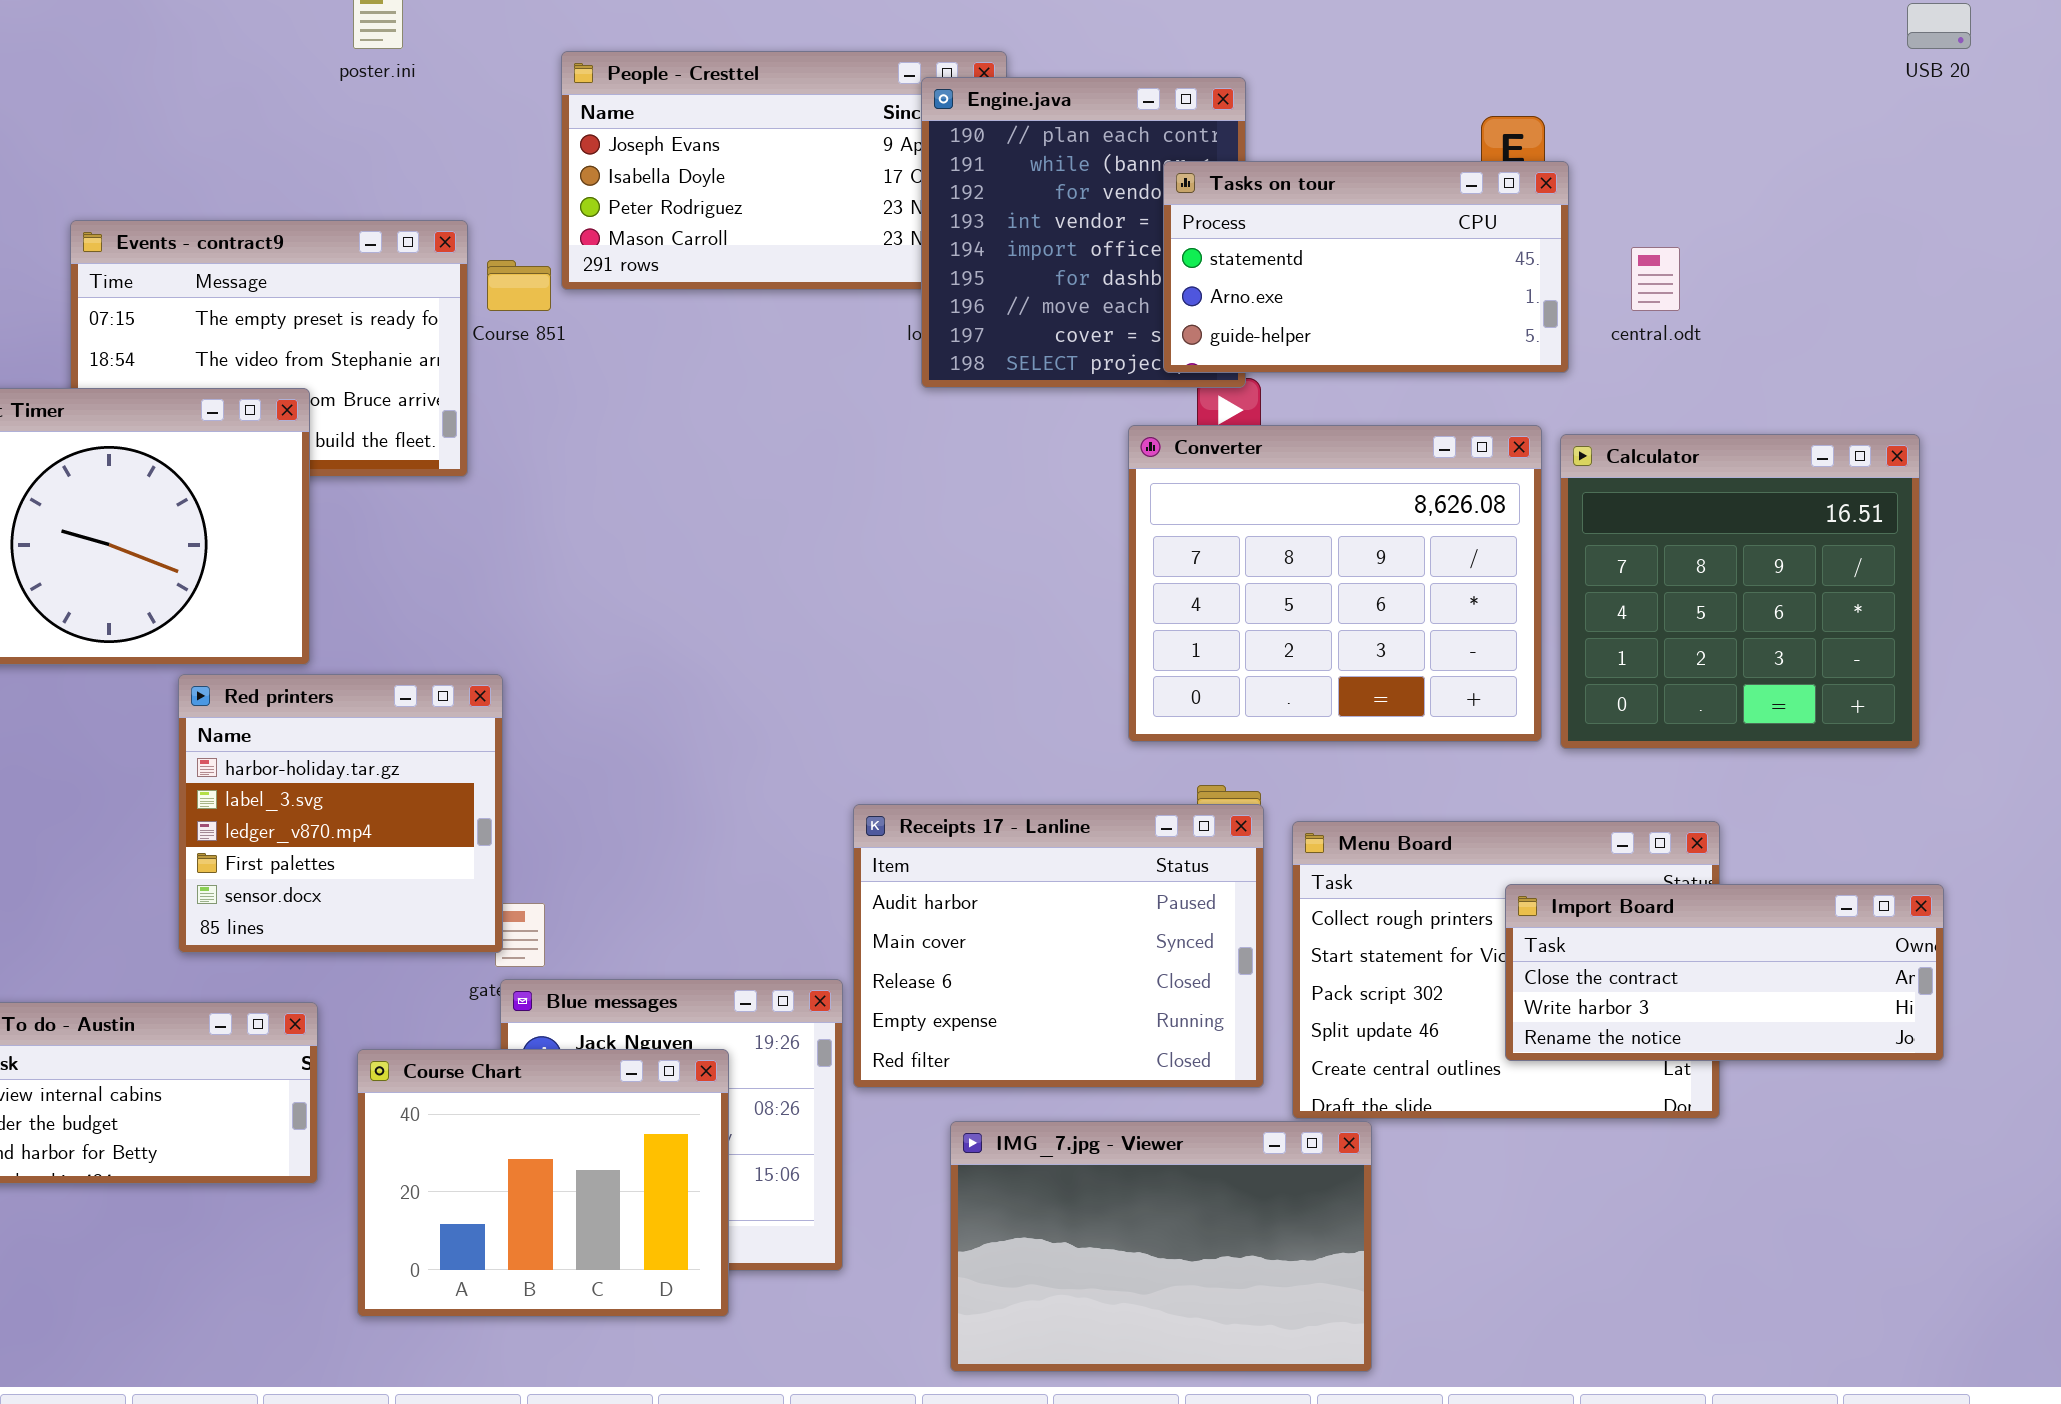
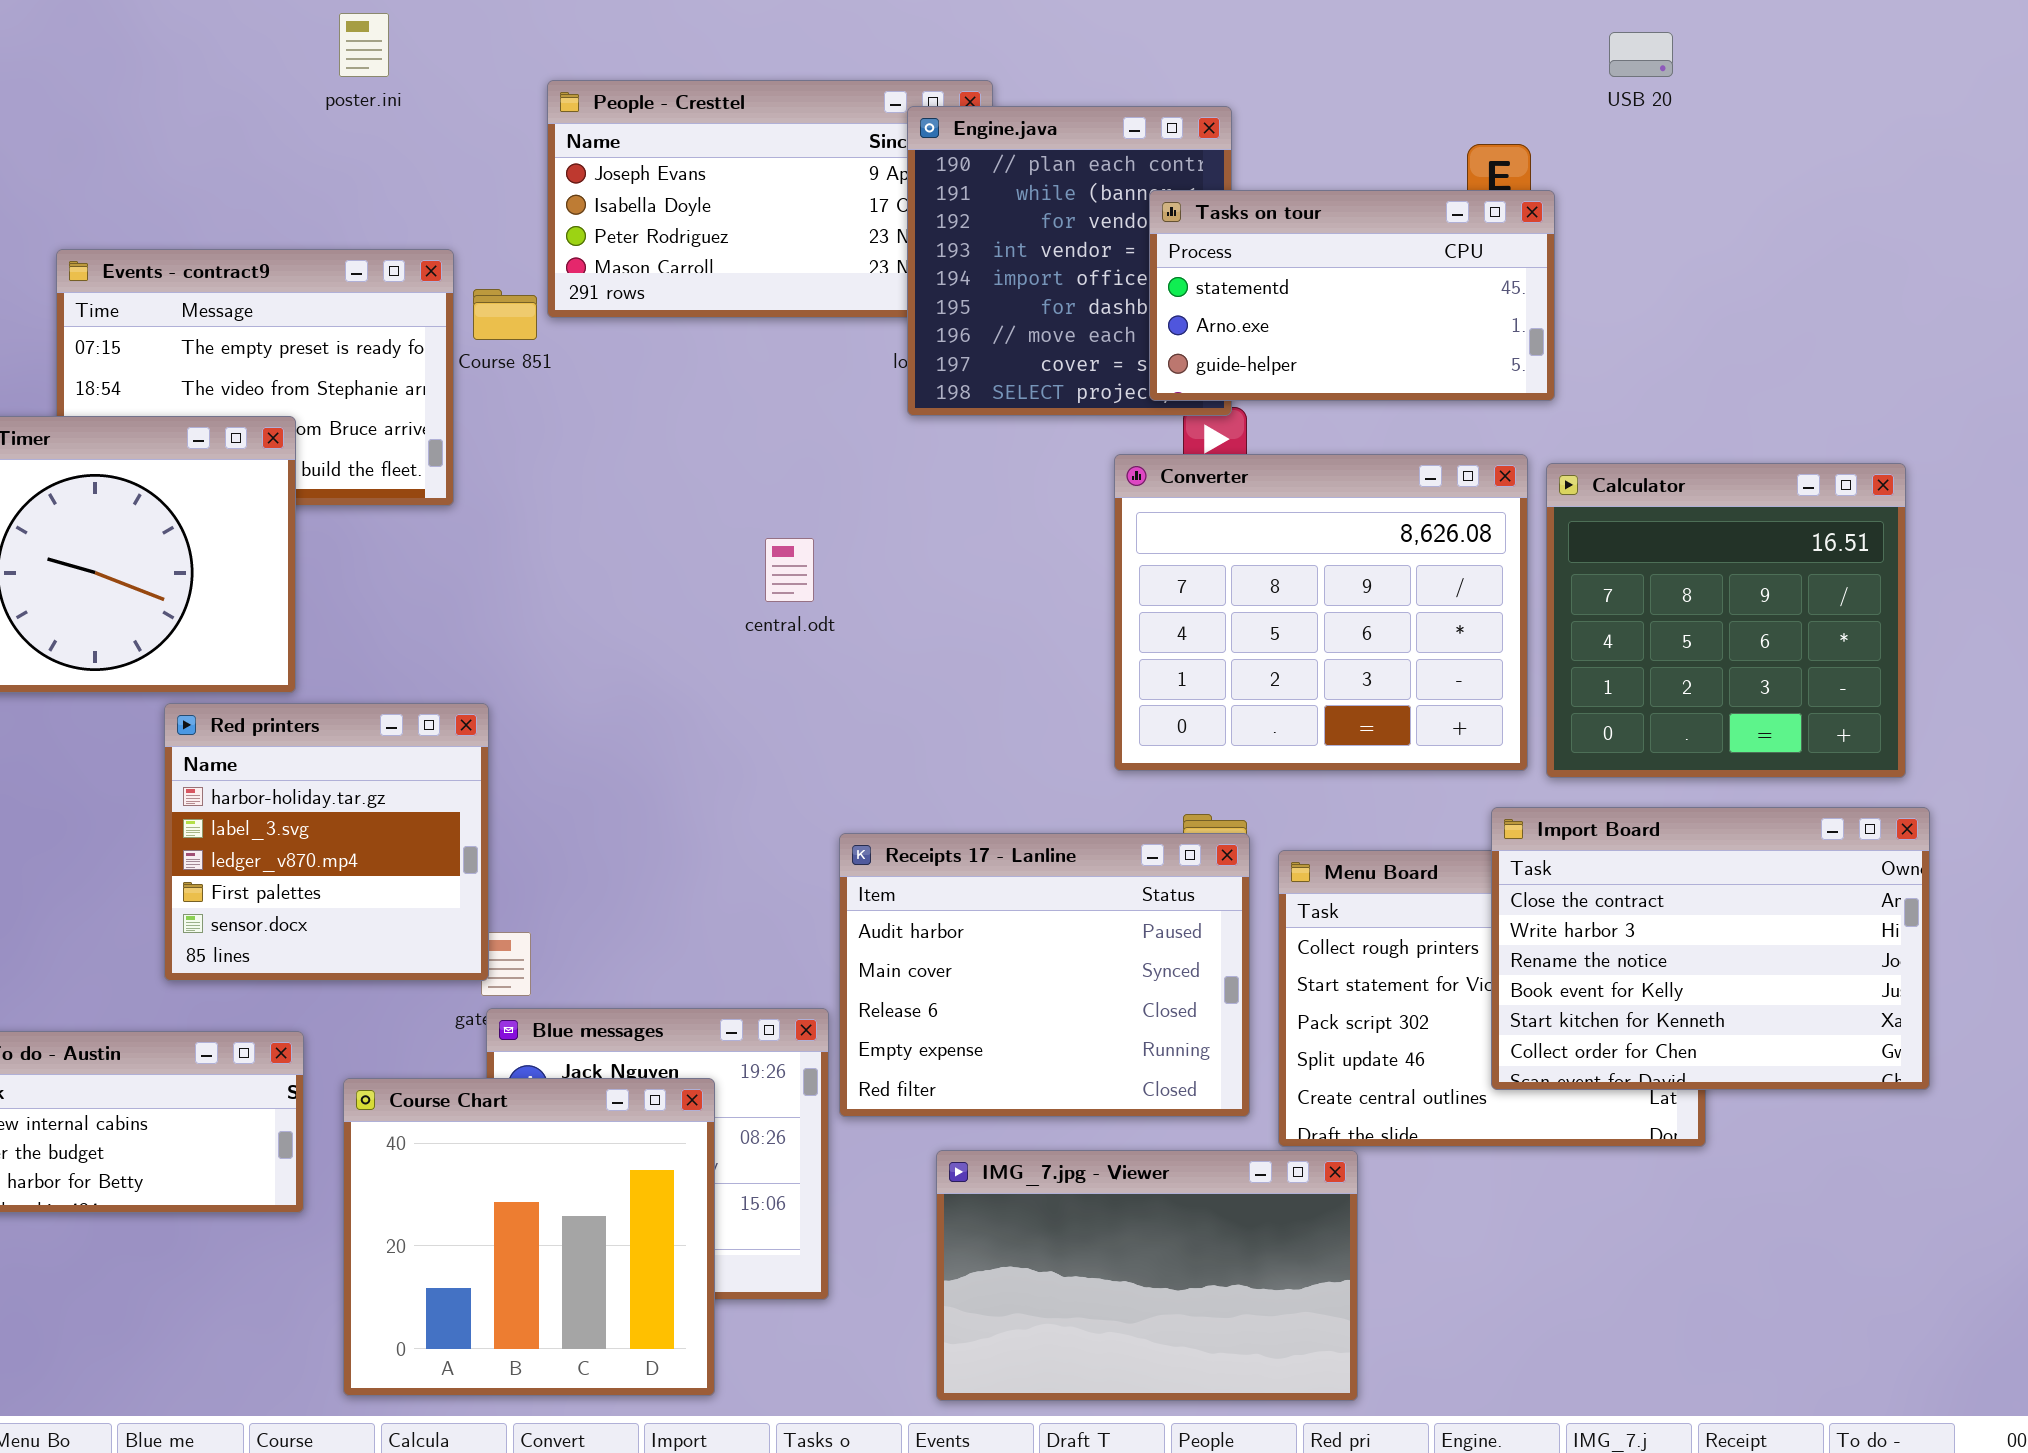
USB 20: [1907,3,1971,49] -> [1609,32,1673,77], moved
central.odt: [1631,247,1680,311] -> [765,538,814,602], moved
Import Board: [1505,884,1944,1061] -> [1491,807,1930,1090], resized
Course Chart: [357,1049,729,1317] -> [343,1078,715,1396], resized

